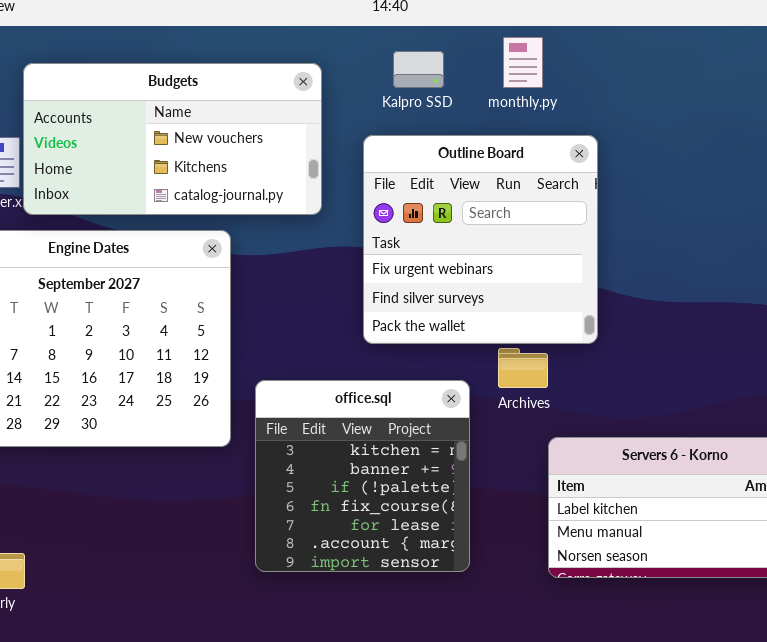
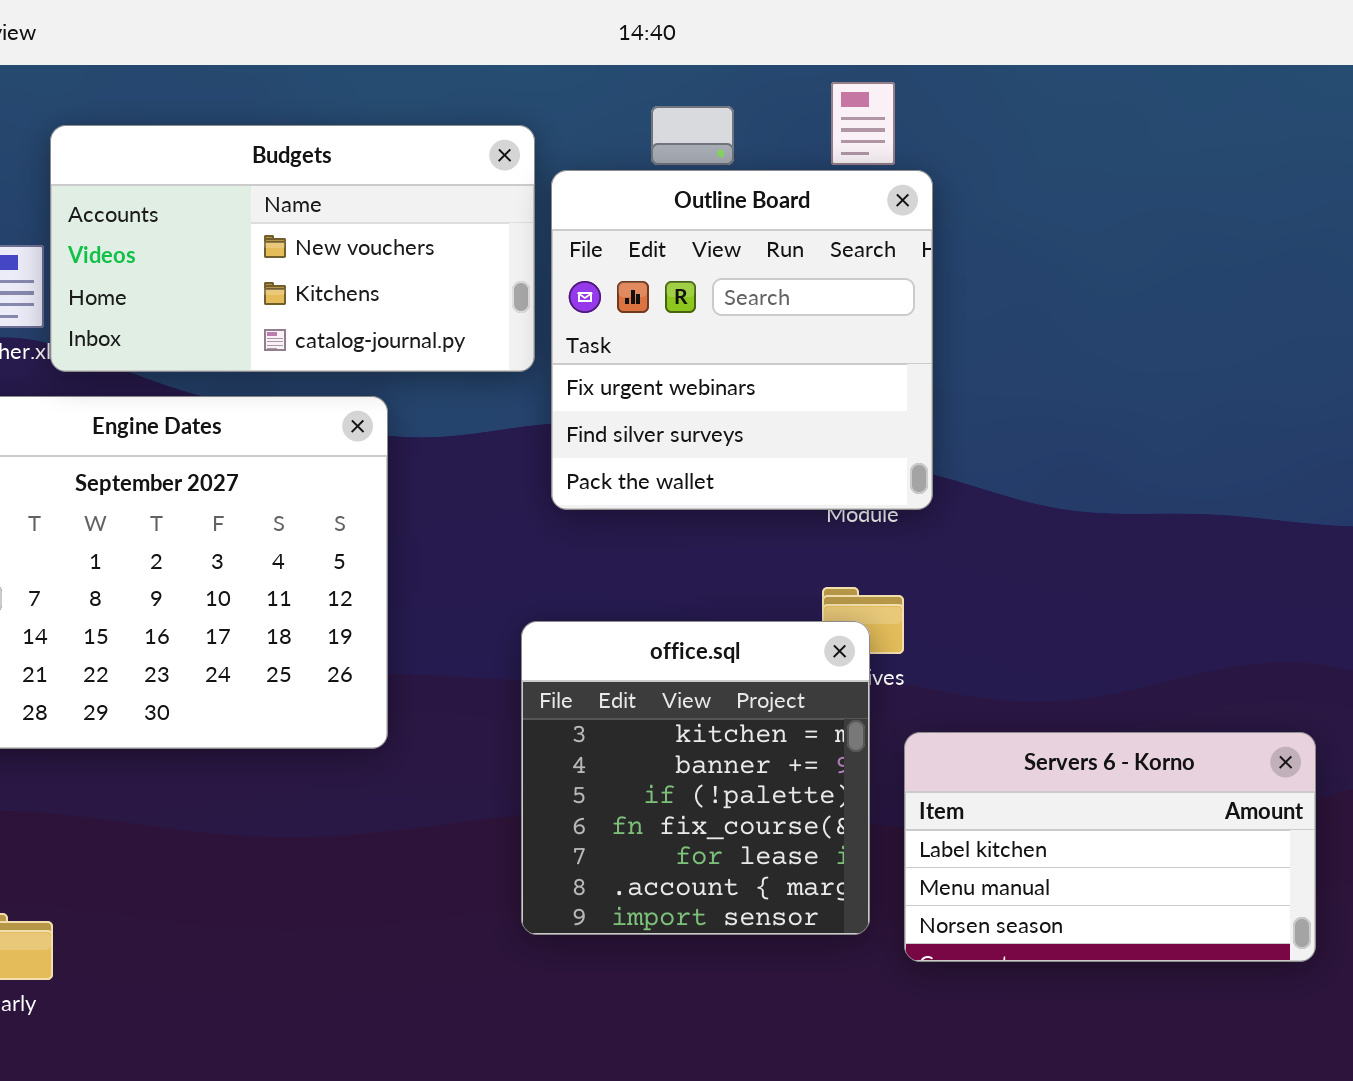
Outline Board: [363,135,598,344] -> [551,170,933,510], moved
office.sql: [255,380,470,572] -> [521,621,870,935], moved

